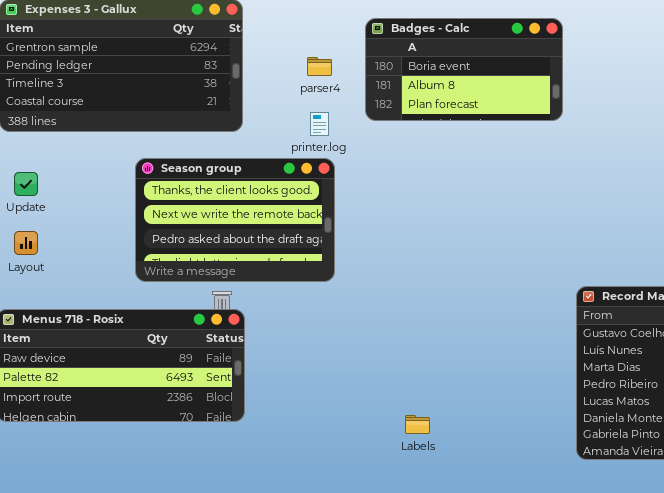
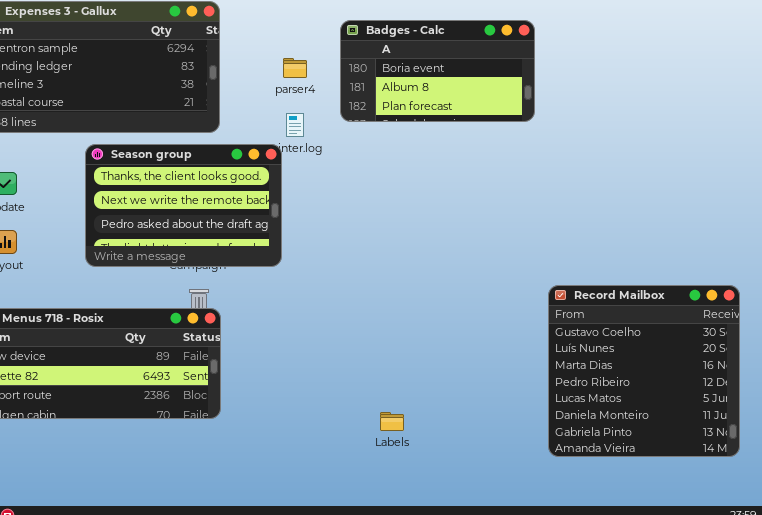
Season group: [135,158,335,282] -> [85,144,282,267], moved

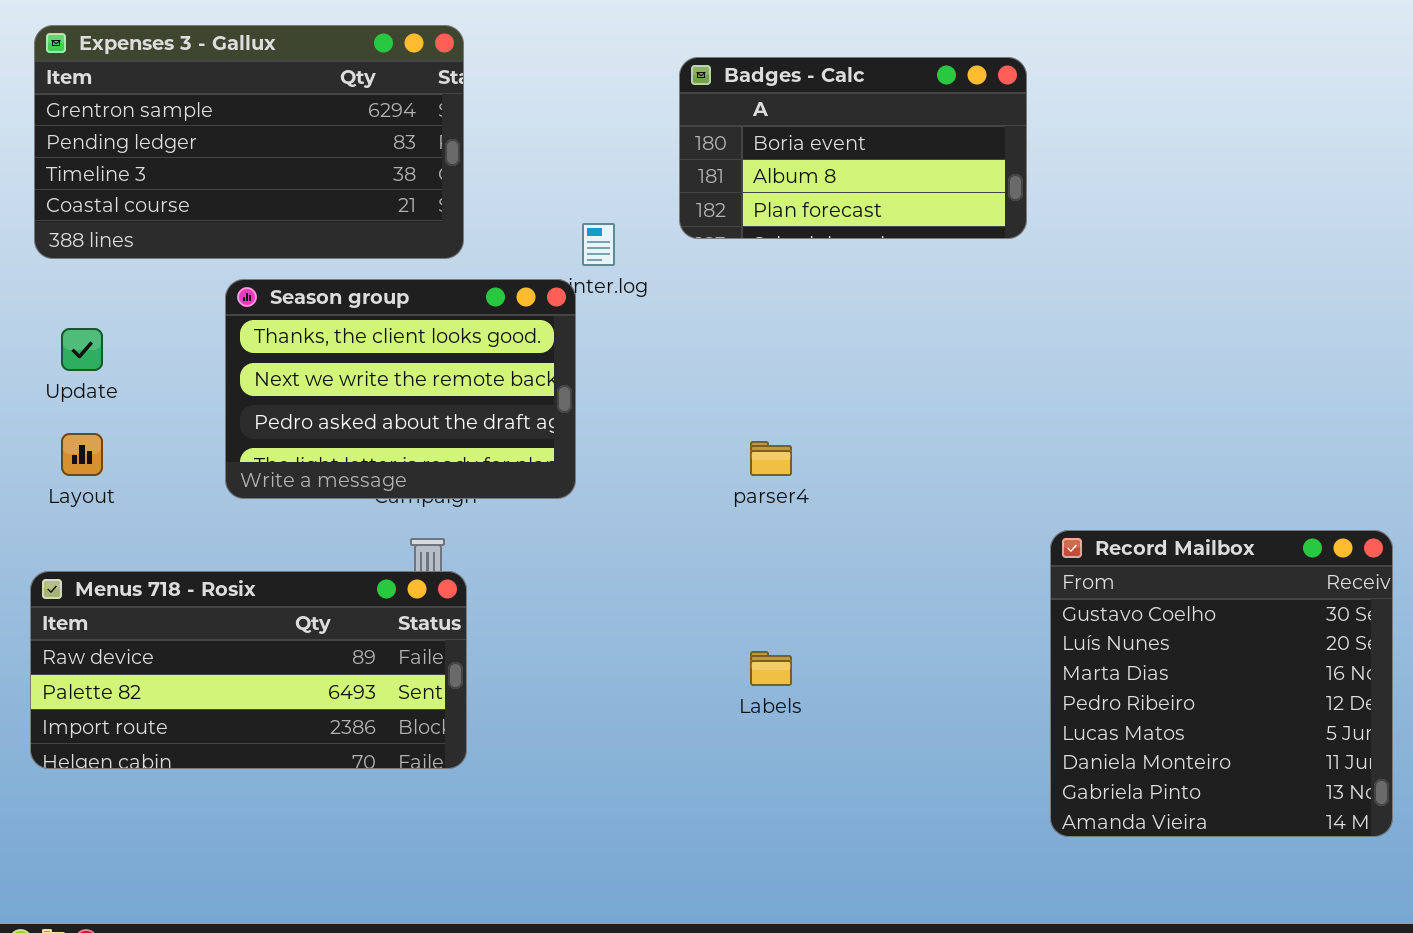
parser4: [283,58,307,78] -> [750,441,792,476], moved
Labels: [380,412,404,431] -> [750,651,792,686], moved

